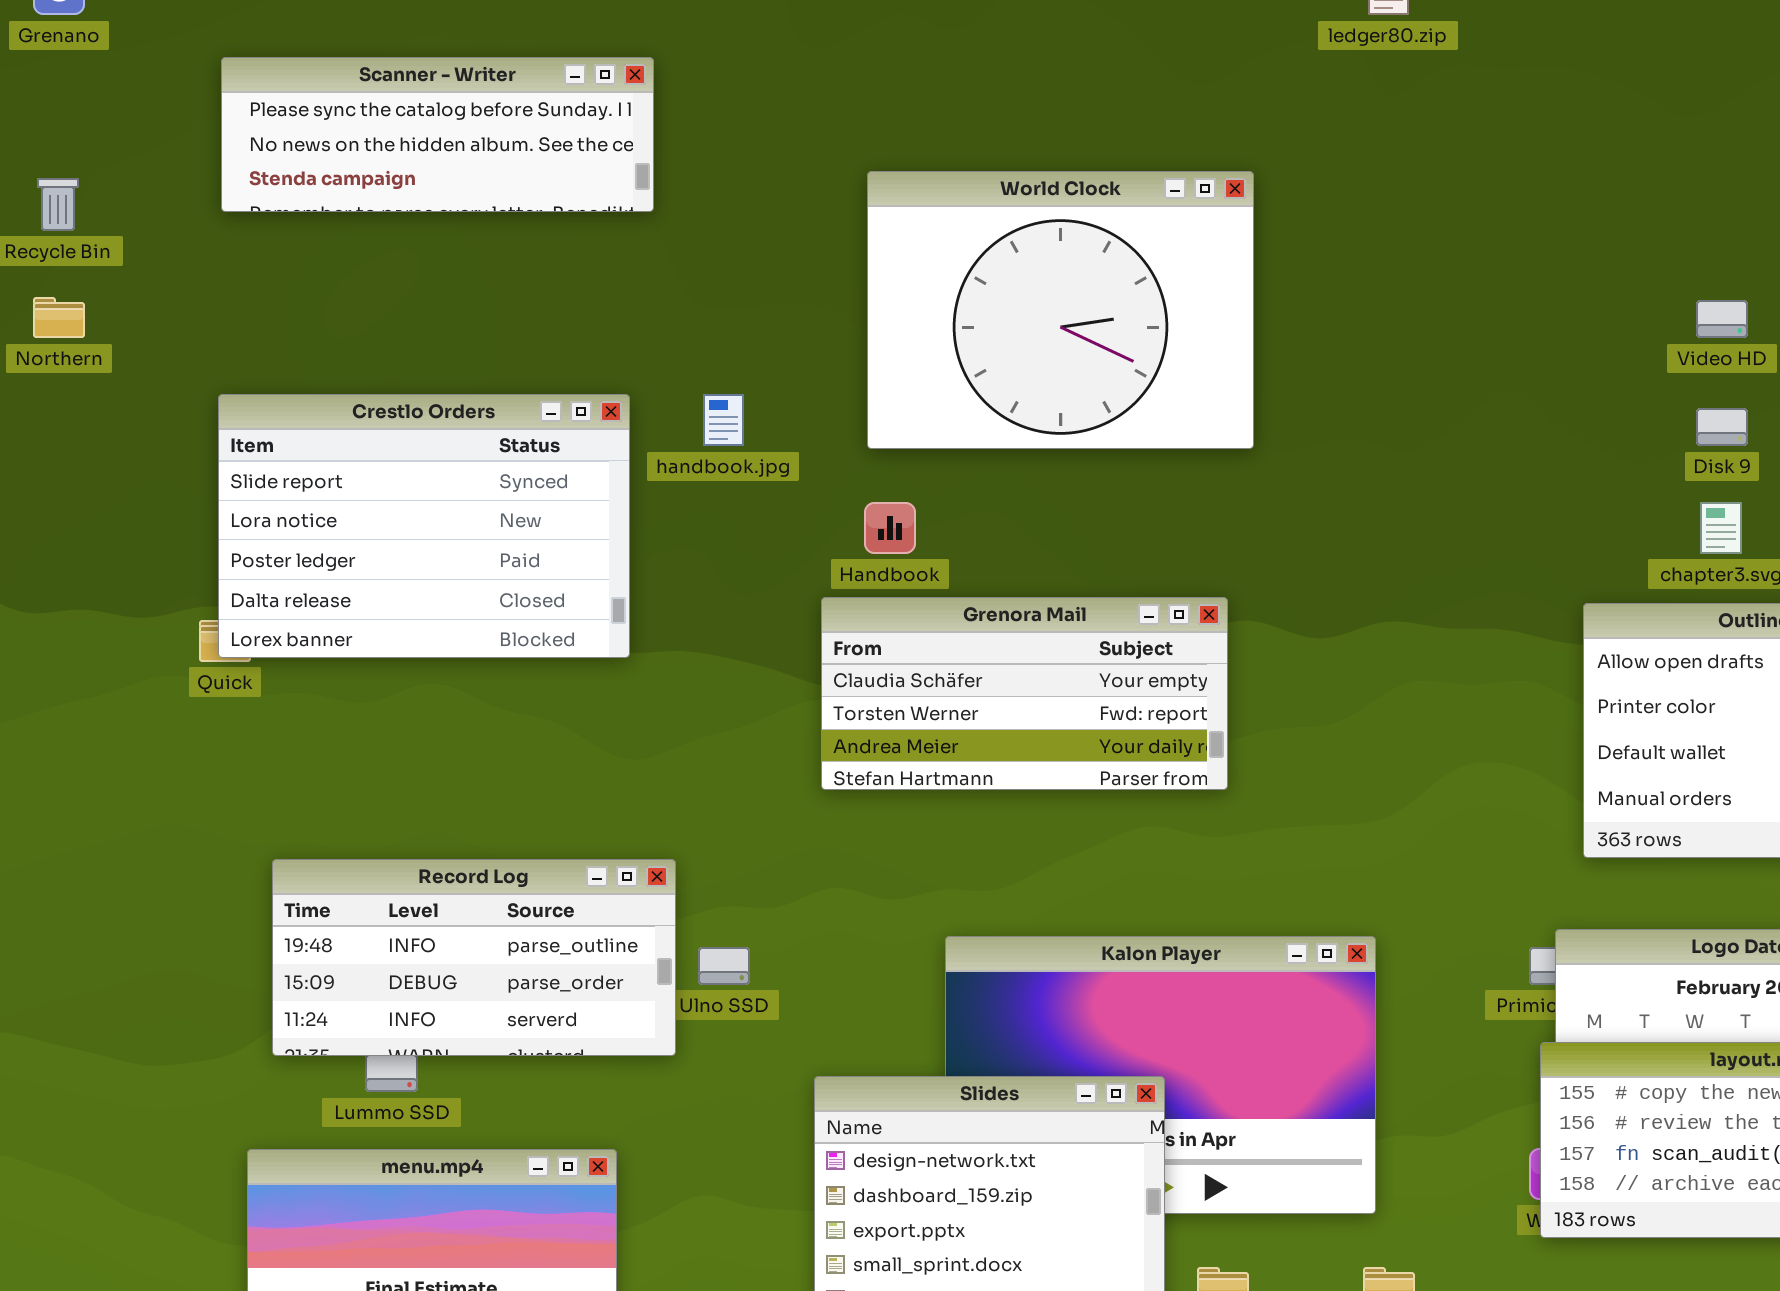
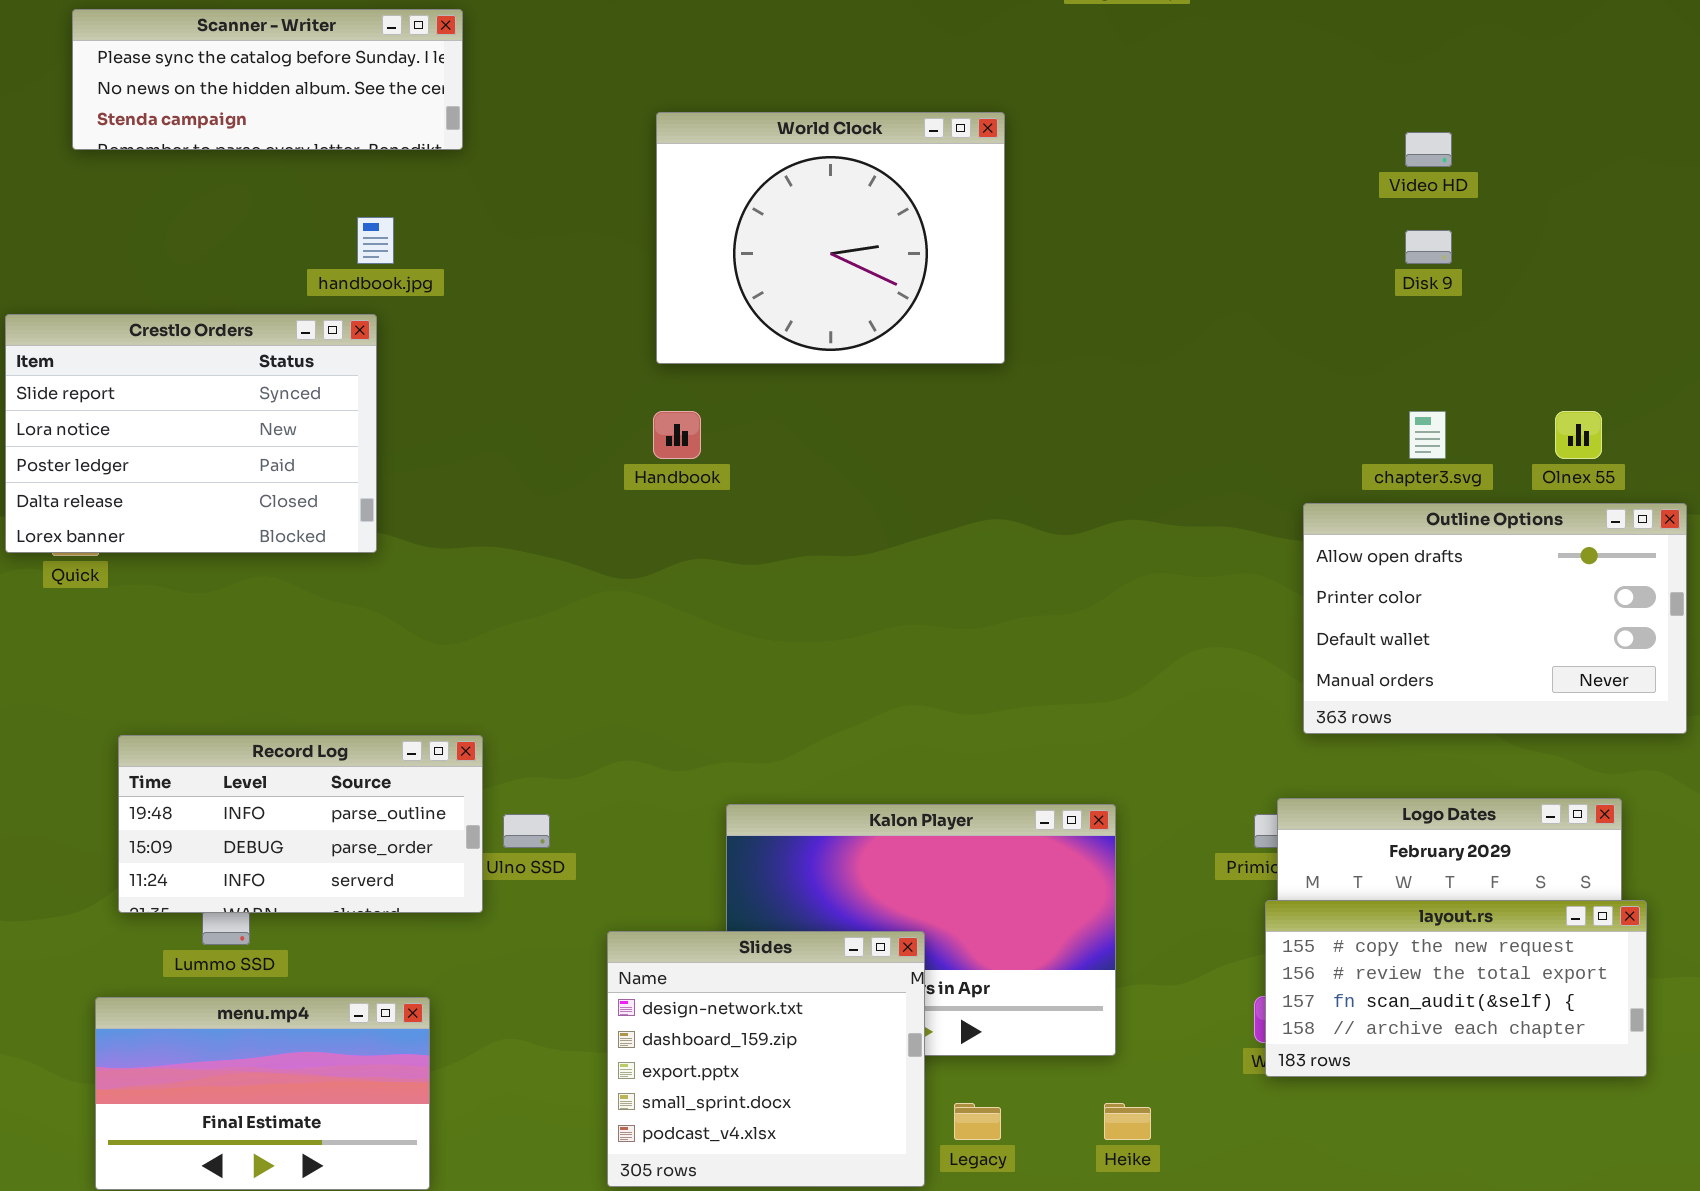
Video HD: [1696,300,1748,338] -> [1405,132,1452,167], moved
Crestlo Orders: [218,394,630,658] -> [5,314,377,553], moved
handbook.jpg: [703,394,744,446] -> [357,217,394,264], moved
Disk 9: [1696,408,1748,446] -> [1405,230,1452,264], moved
Grenora Mail: [821,597,1228,790] -> none, closed

